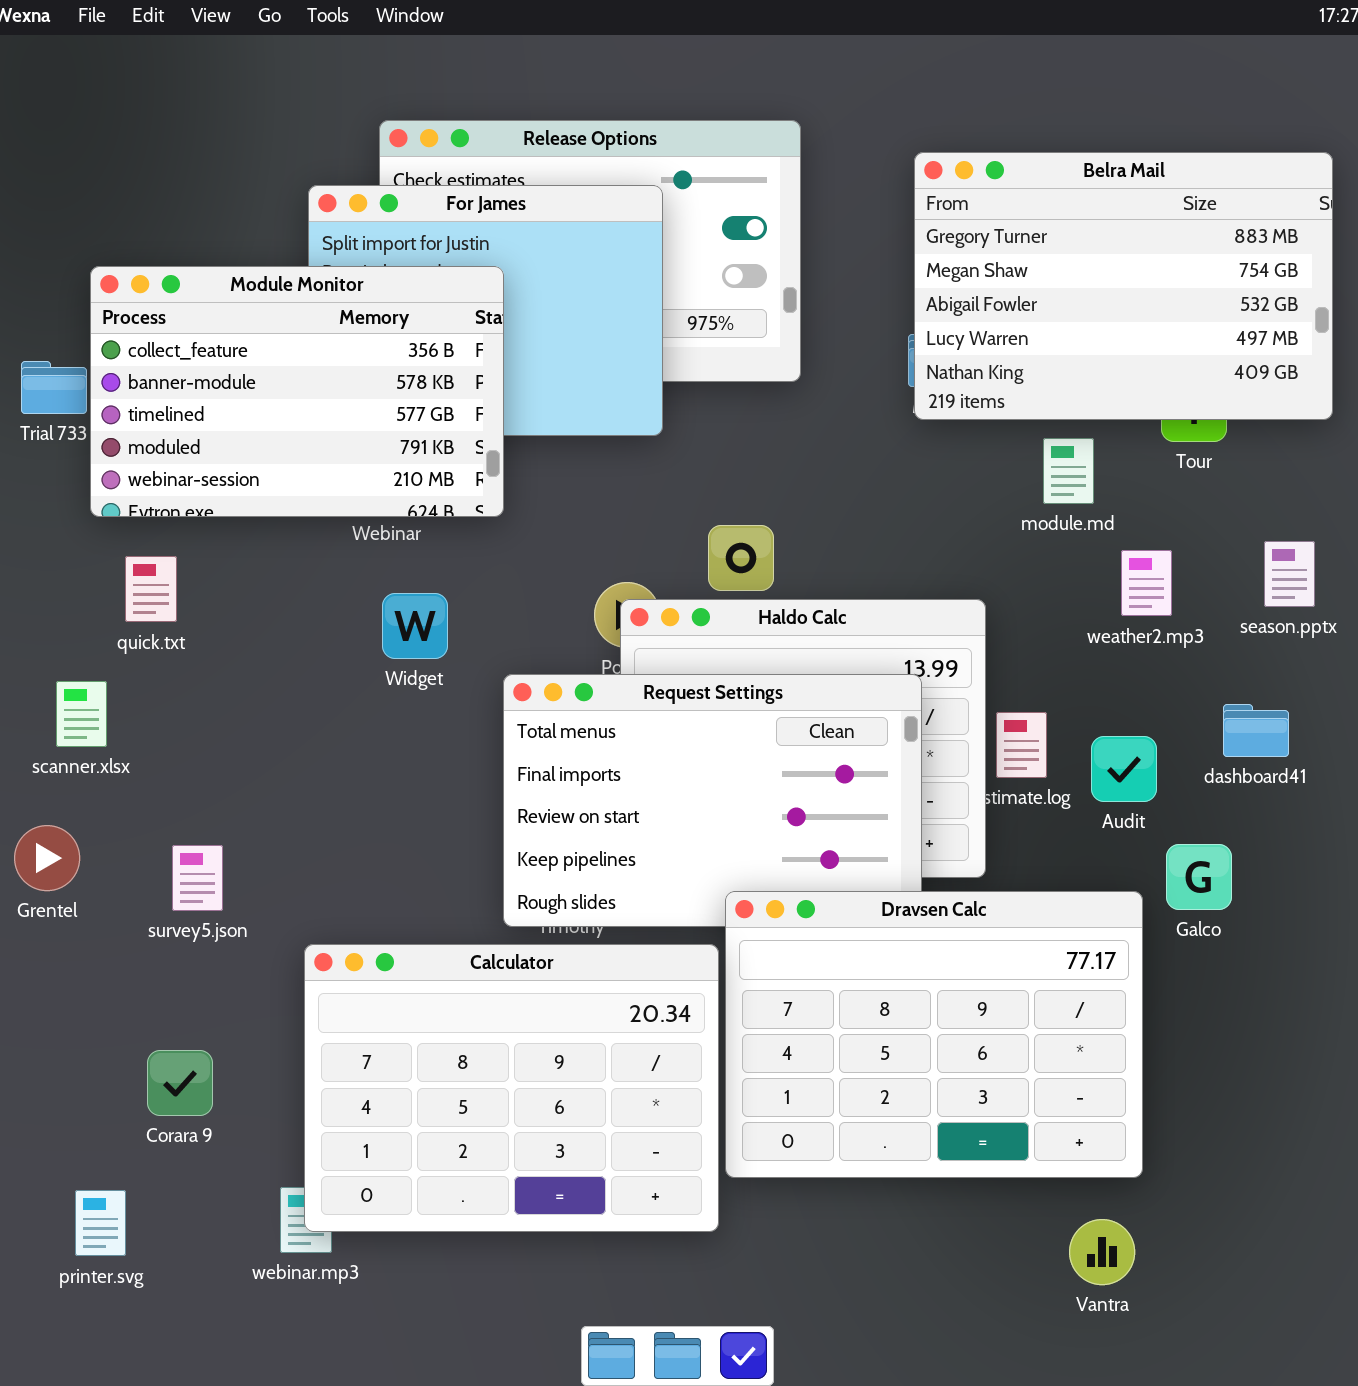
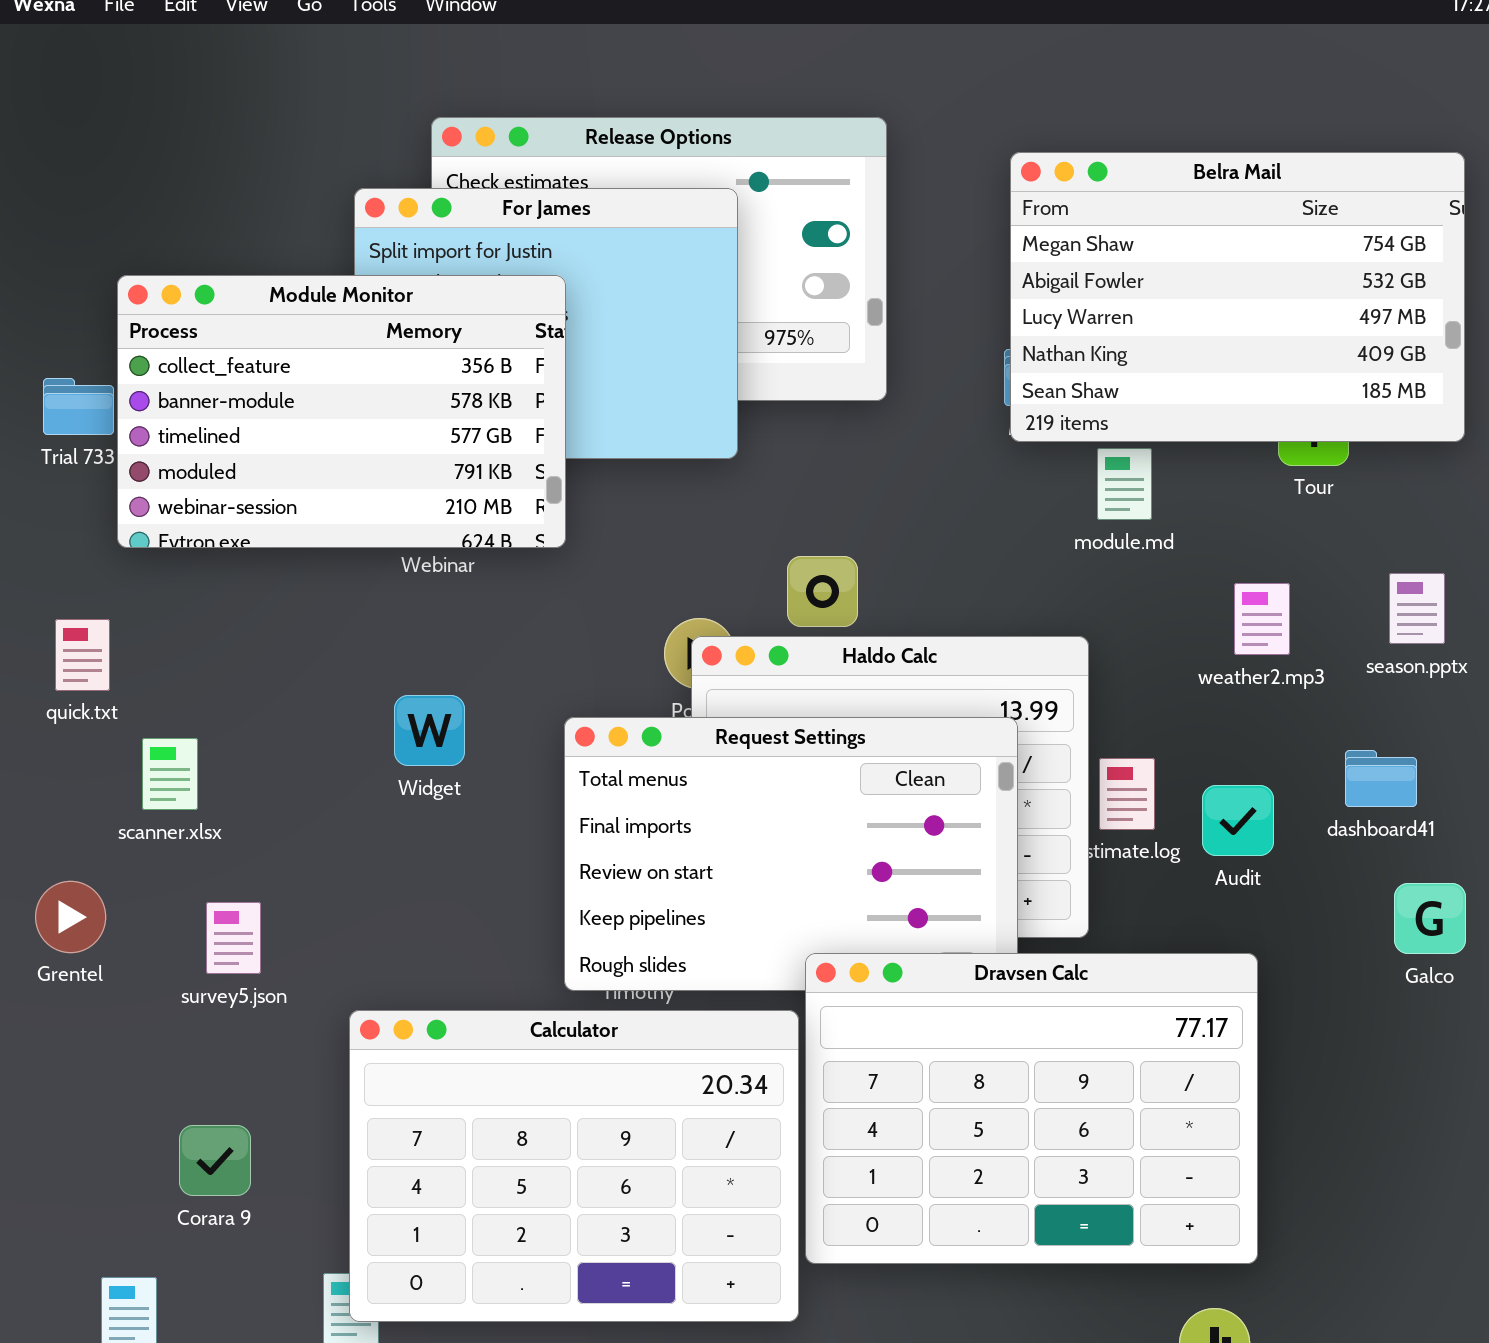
Belra Mail: [914,152,1333,420] -> [1010,152,1465,442], scrolled down 1 row
module.md: [1043,438,1094,504] -> [1097,448,1152,520], moved
quick.txt: [125,556,177,622] -> [55,619,110,691], moved
Widget: [382,593,448,659] -> [394,695,465,766], moved
scanner.xlsx: [56,681,107,747] -> [142,738,198,810], moved
Galco: [1166,844,1232,910] -> [1394,883,1466,954], moved

